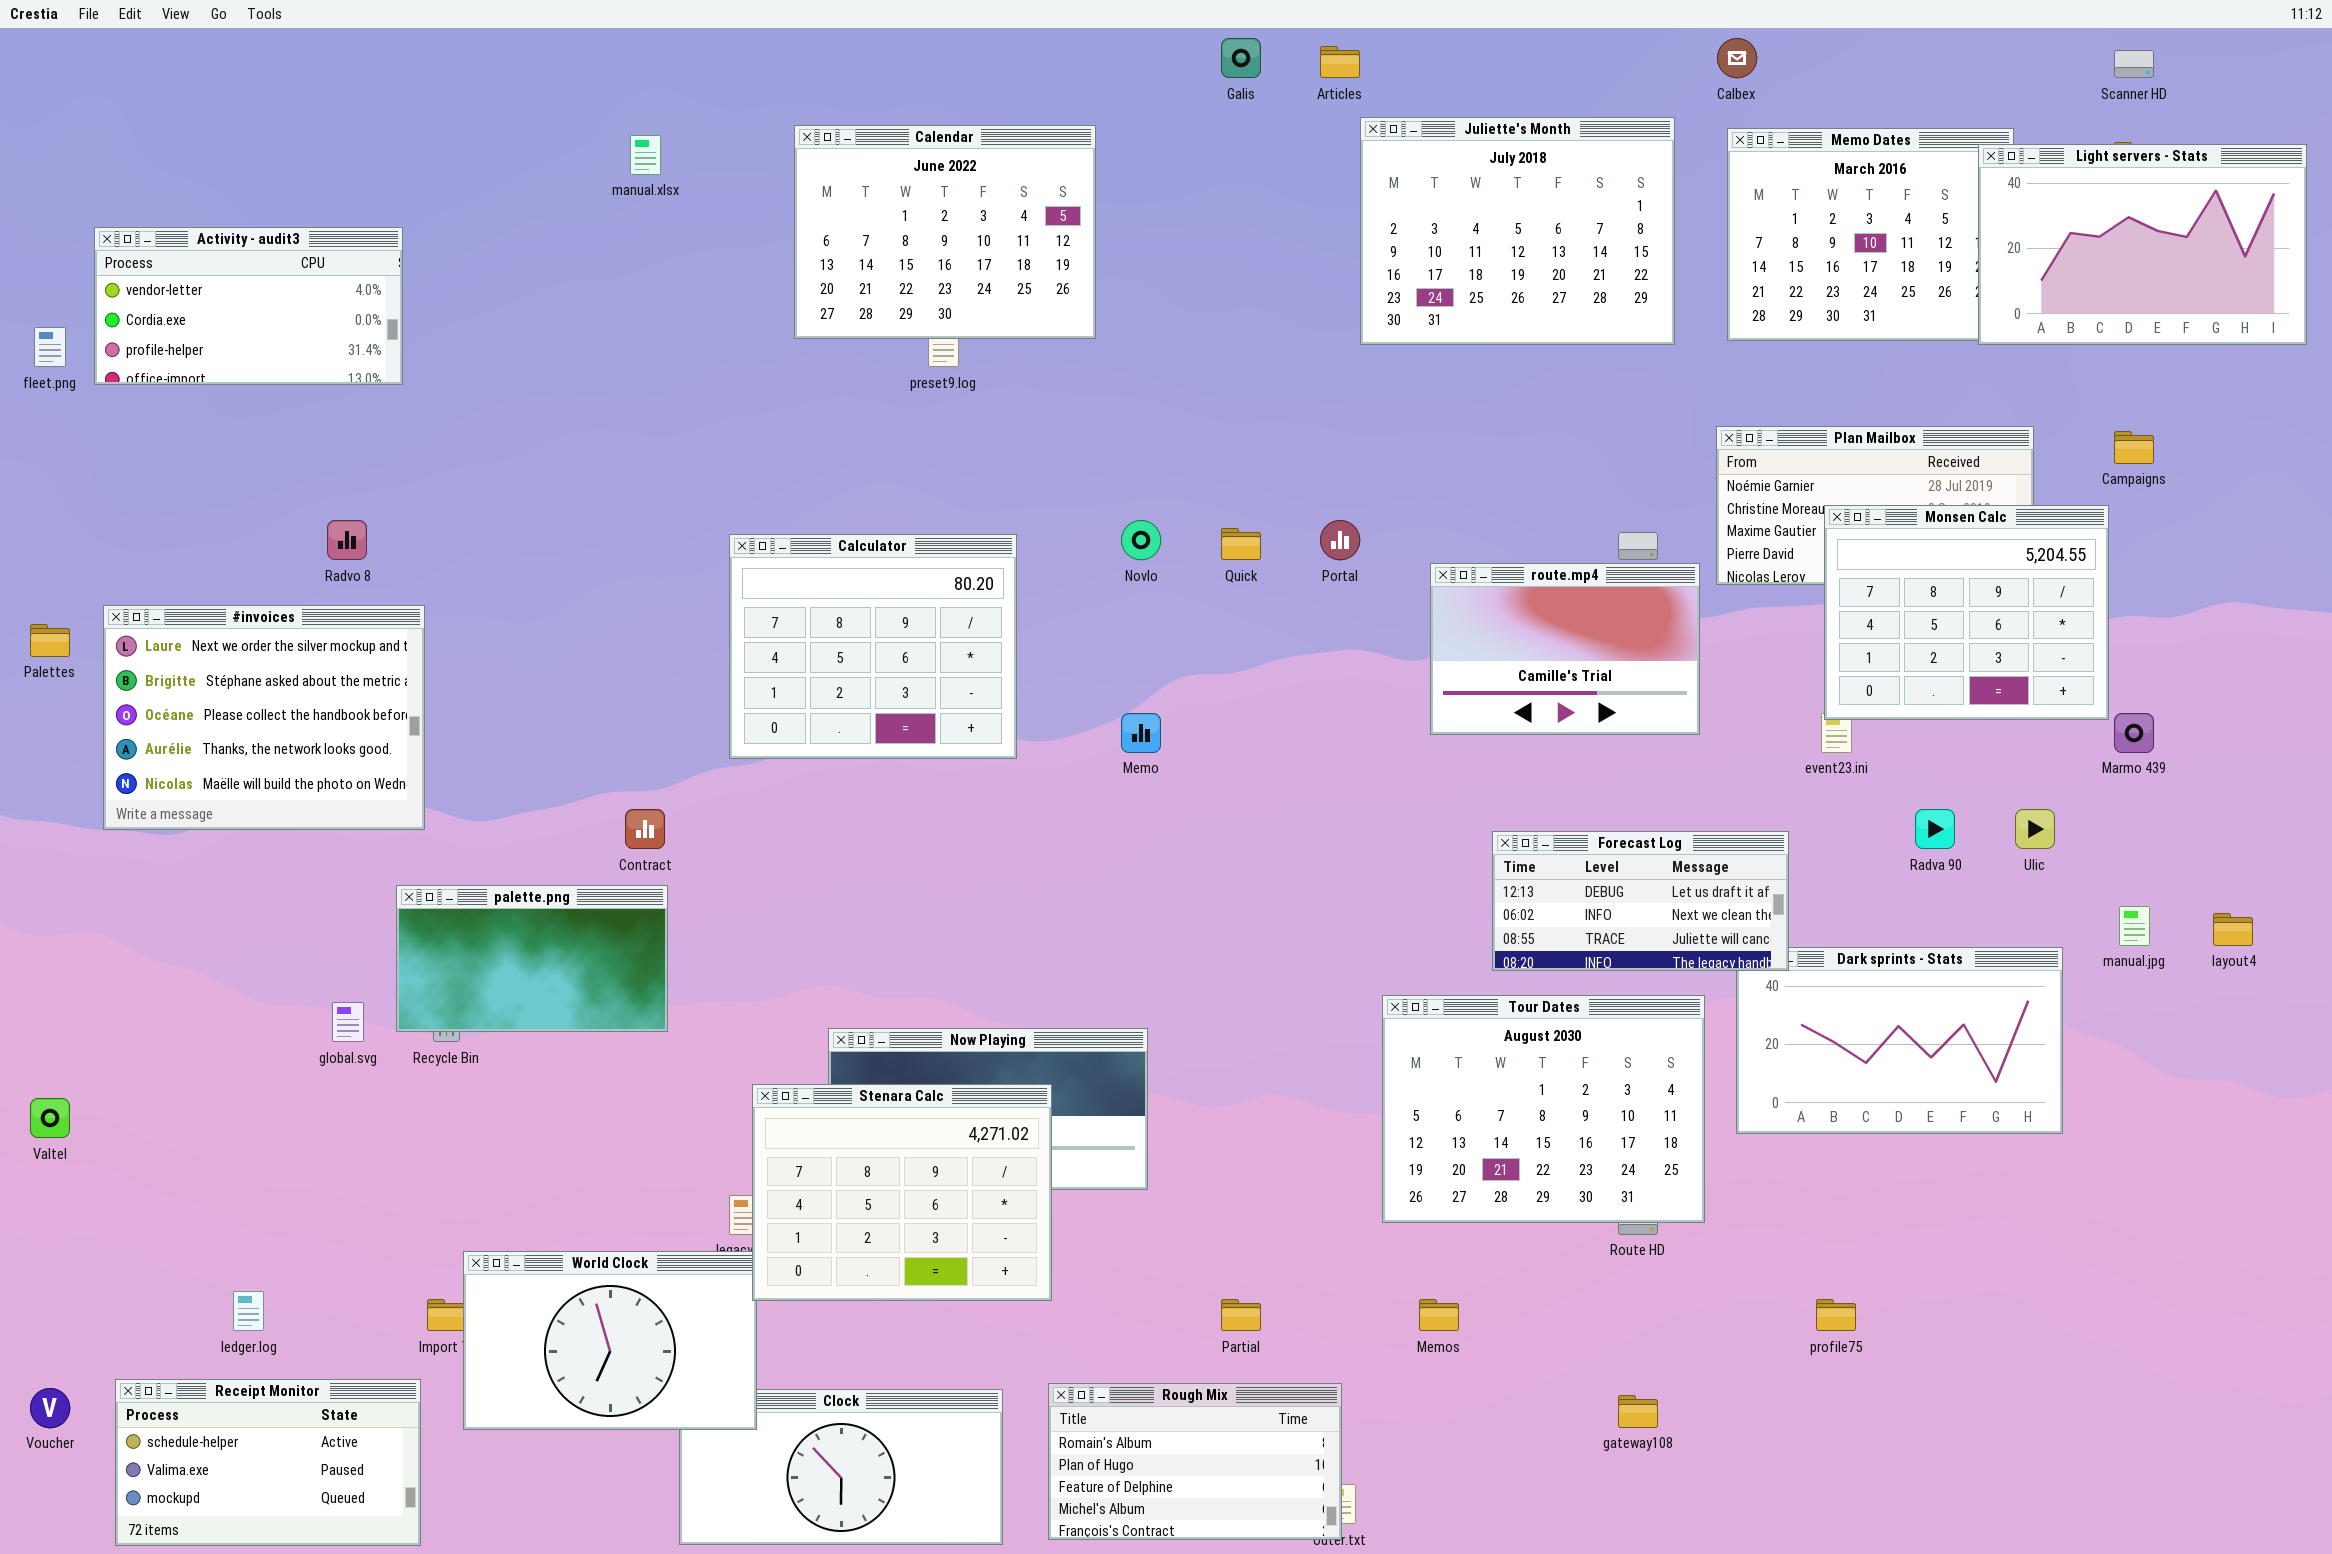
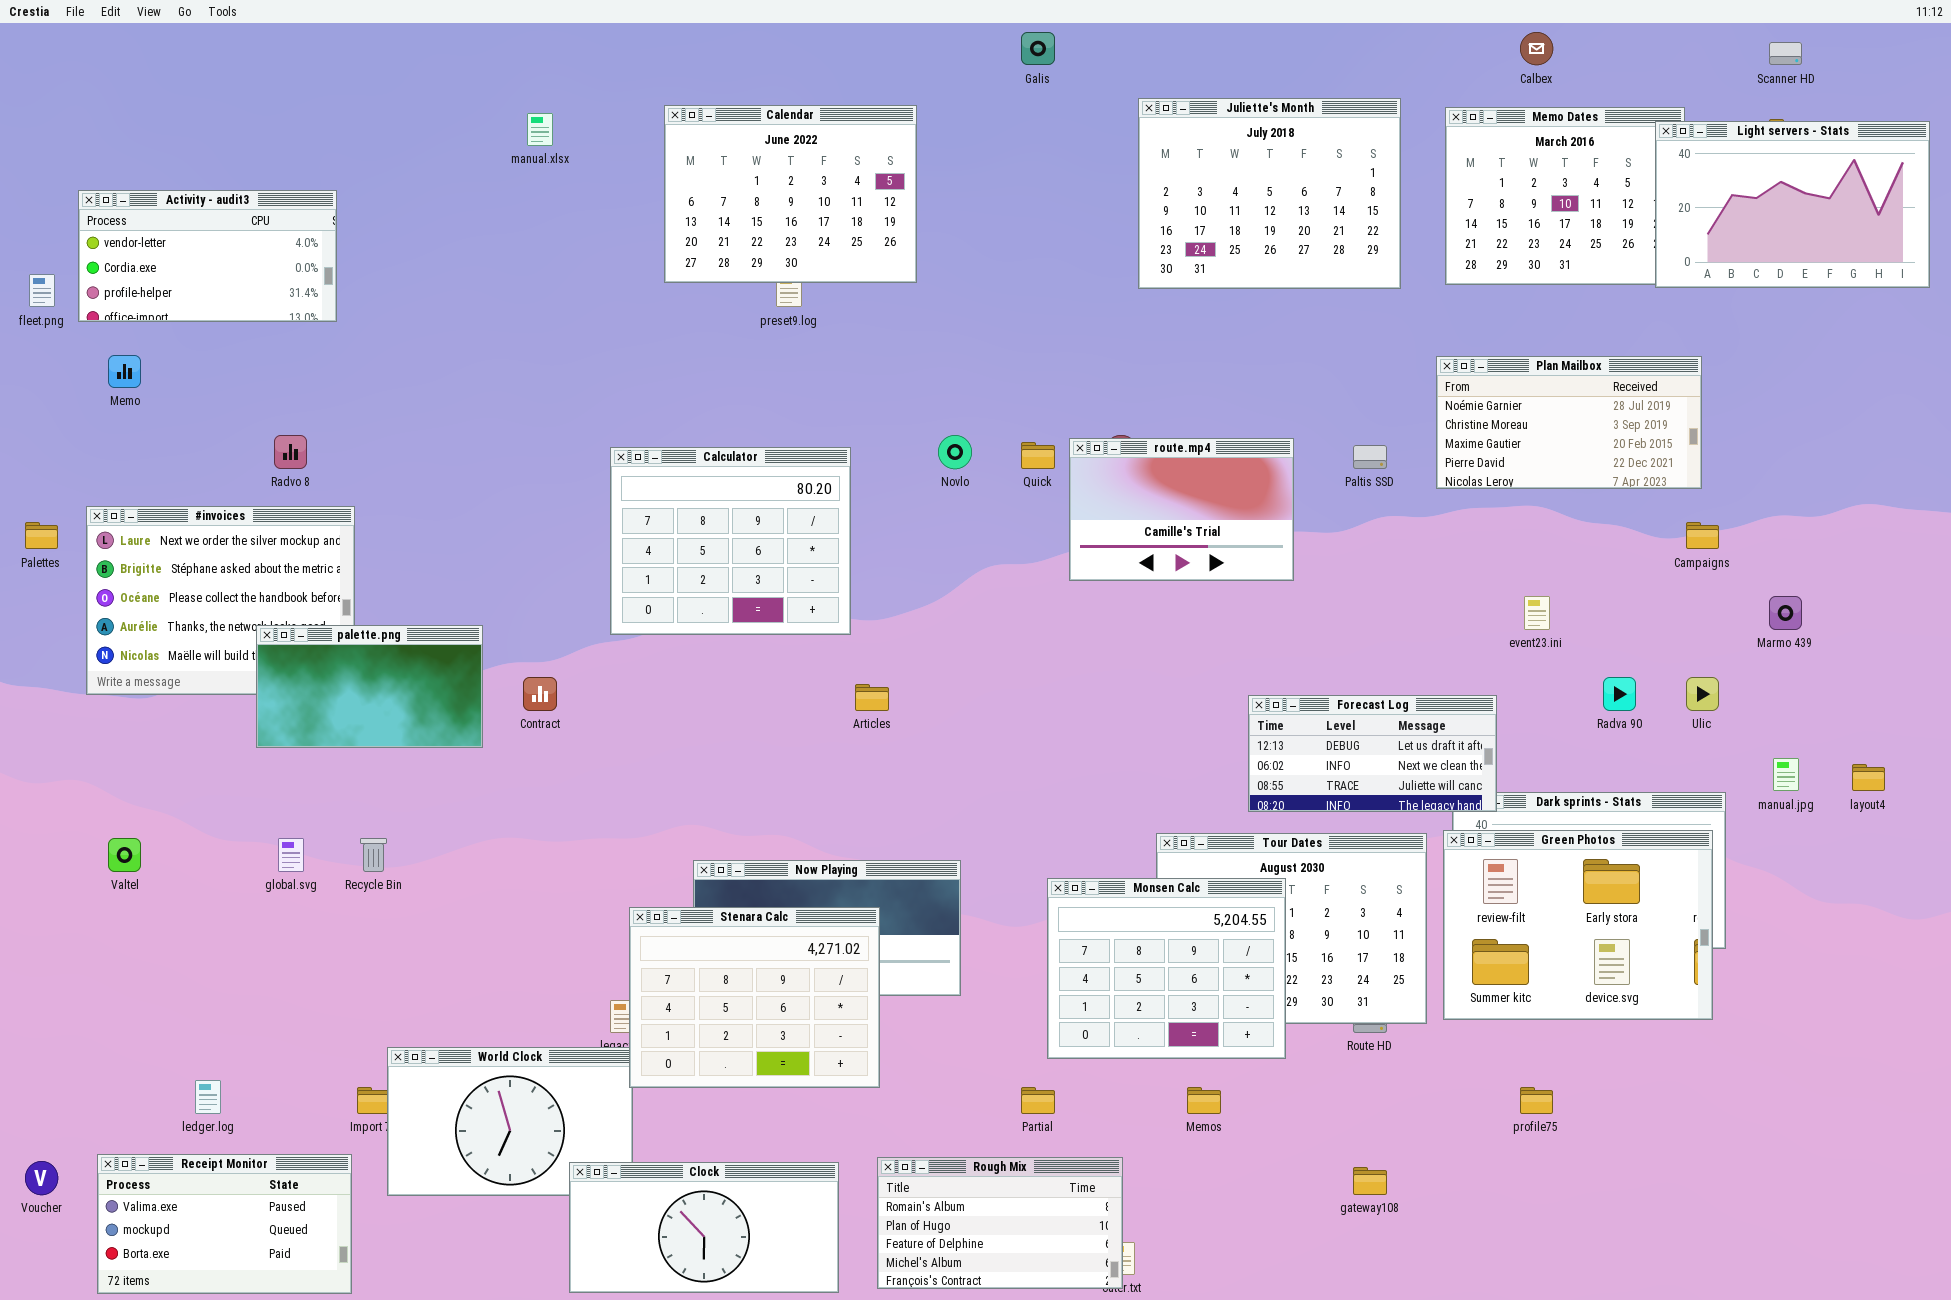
Calbex: [1717,38,1757,78] -> [1520,32,1553,65], moved
Articles: [1320,46,1360,78] -> [855,684,889,711], moved
Campaigns: [2114,431,2154,464] -> [1686,522,1719,549], moved
Monsen Calc: [1824,505,2109,720] -> [1047,878,1286,1059], moved
route.mp4: [1430,563,1700,735] -> [1069,438,1294,581], moved
Memo: [1121,713,1161,753] -> [108,355,141,388], moved
palette.png: [396,885,668,1032] -> [256,625,483,748], moved
Green Photos: none -> [1443,830,1713,1020], opened
Valtel: [30,1098,70,1138] -> [108,838,141,872], moved
Receipt Monitor: [115,1379,421,1546] -> [97,1154,352,1294], scrolled down 1 row
Clock: [679,1389,1003,1545] -> [569,1162,839,1293], raised

